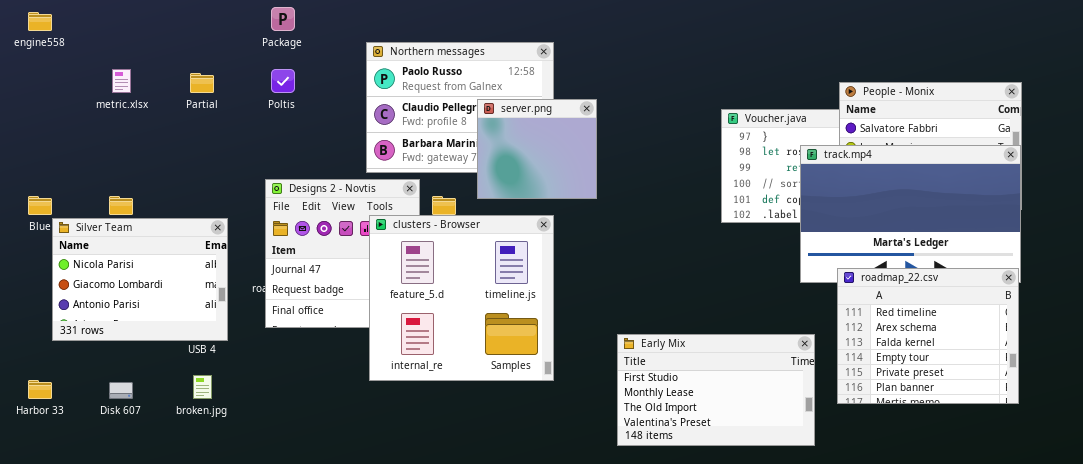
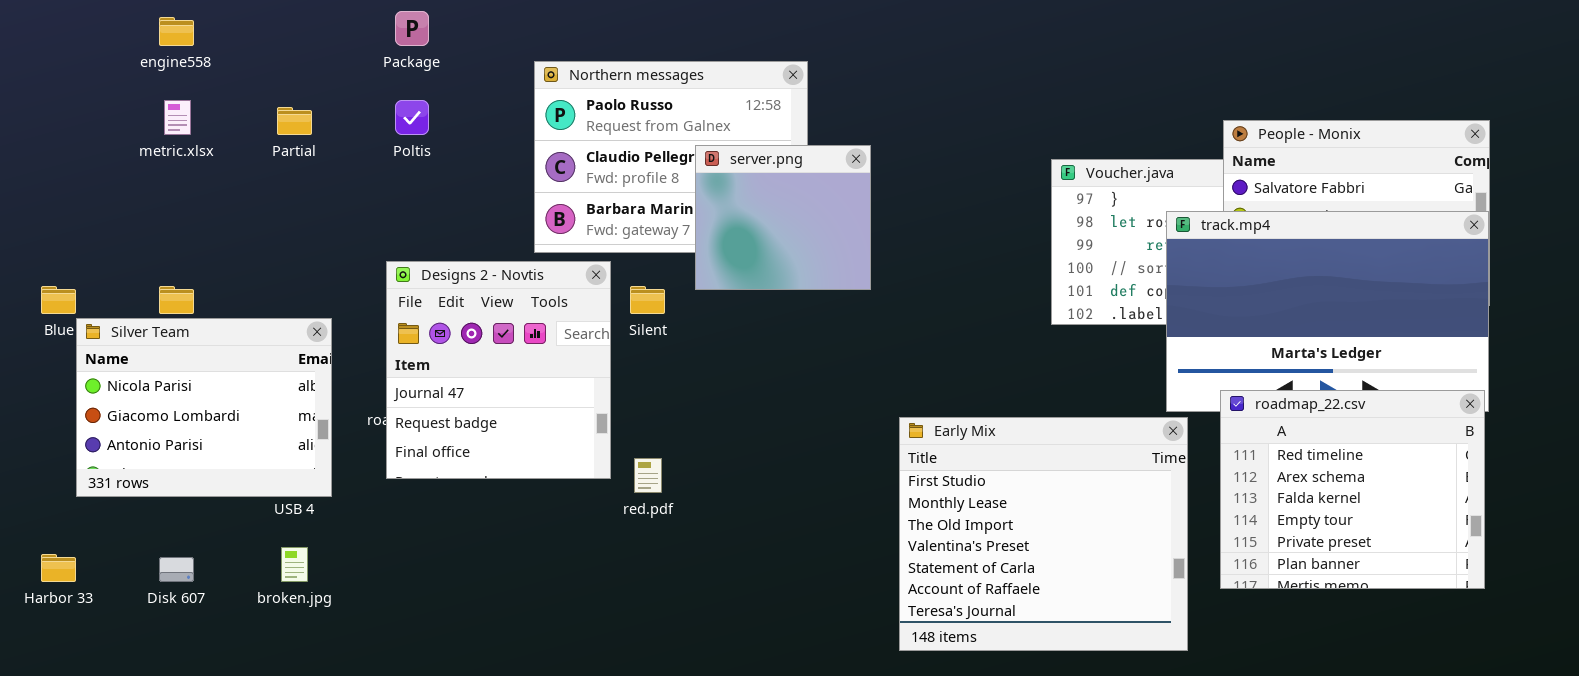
engine558: [28,12,52,31] -> [159,17,194,46], moved
clusters - Browser: [369,215,554,381] -> none, closed
Early Mix: [617,334,815,446] -> [899,417,1188,651], resized

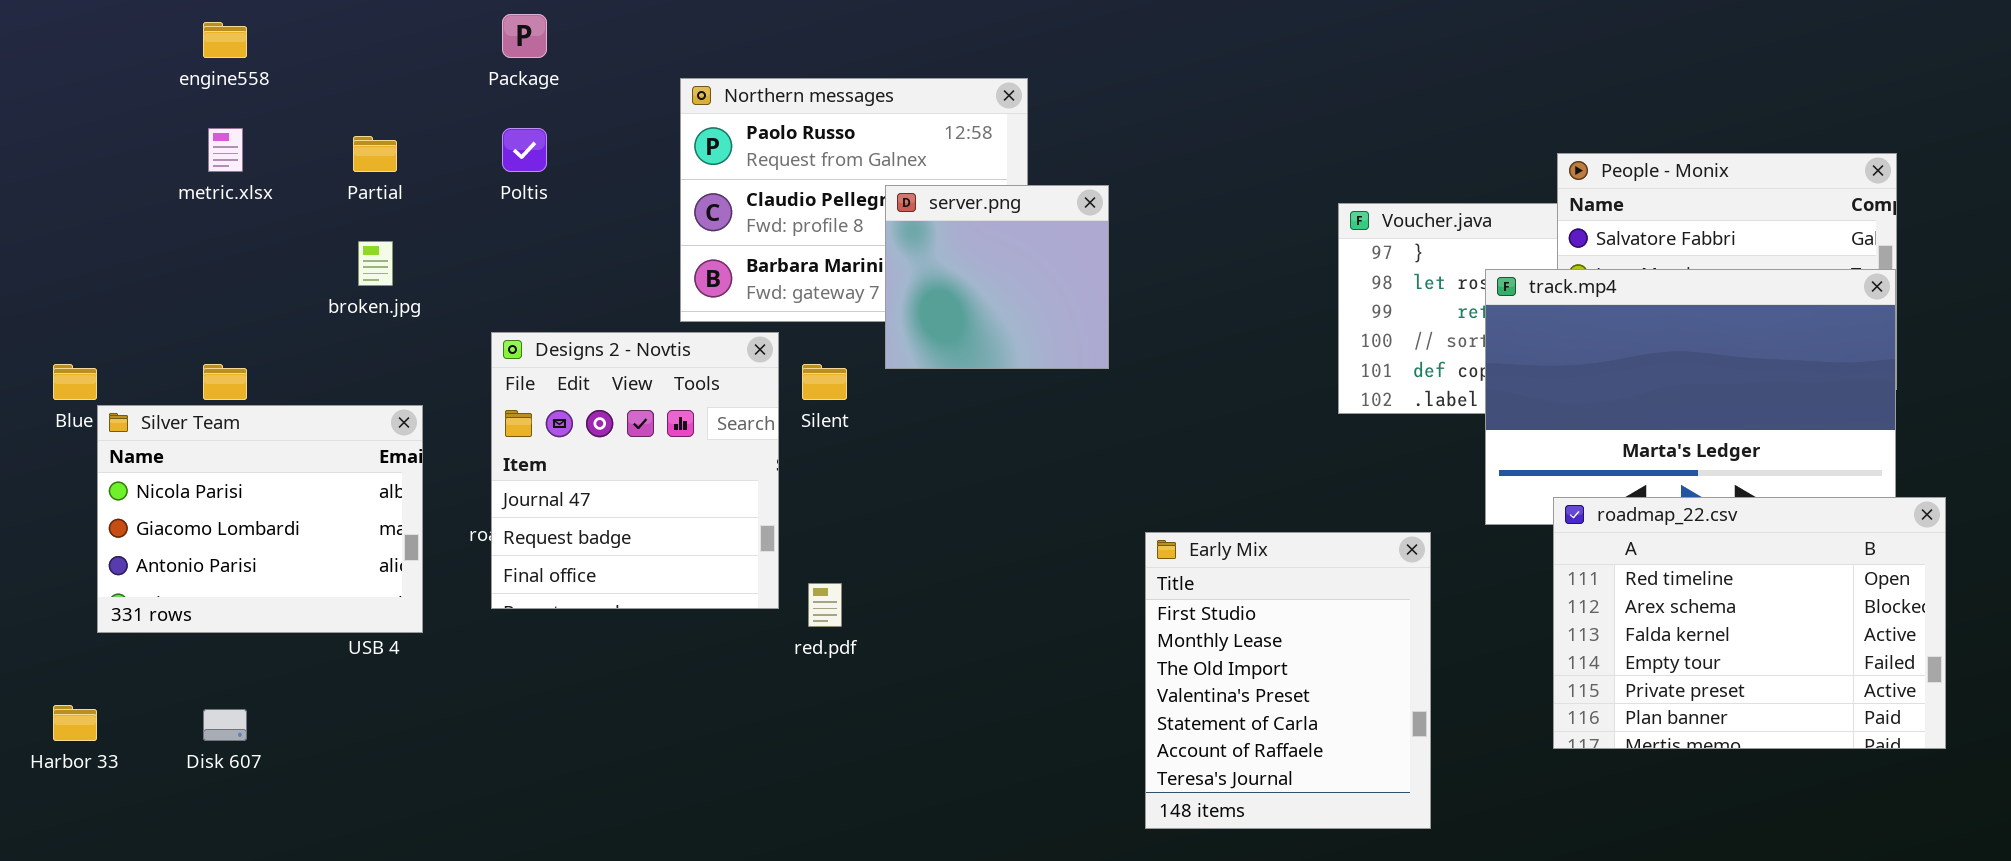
roadmap_22.csv: [1220,390,1485,589] -> [1553,497,1946,749], resized
Early Mix: [899,417,1188,651] -> [1145,532,1431,829], resized
broken.jpg: [281,547,308,582] -> [358,241,393,286], moved

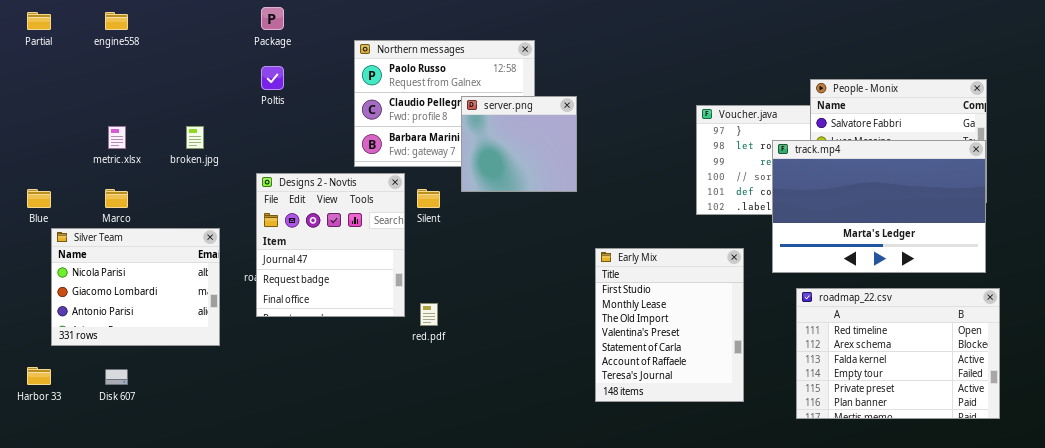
metric.xlsx: [208,128,243,172] -> [108,126,126,149], moved
Partial: [353,136,397,172] -> [27,12,51,30], moved
Silver Team: [97,405,423,633] -> [51,228,220,346], moved
roadmap_22.csv: [1553,497,1946,749] -> [796,288,1000,419], moved
Early Mix: [1145,532,1431,829] -> [595,248,744,402], moved

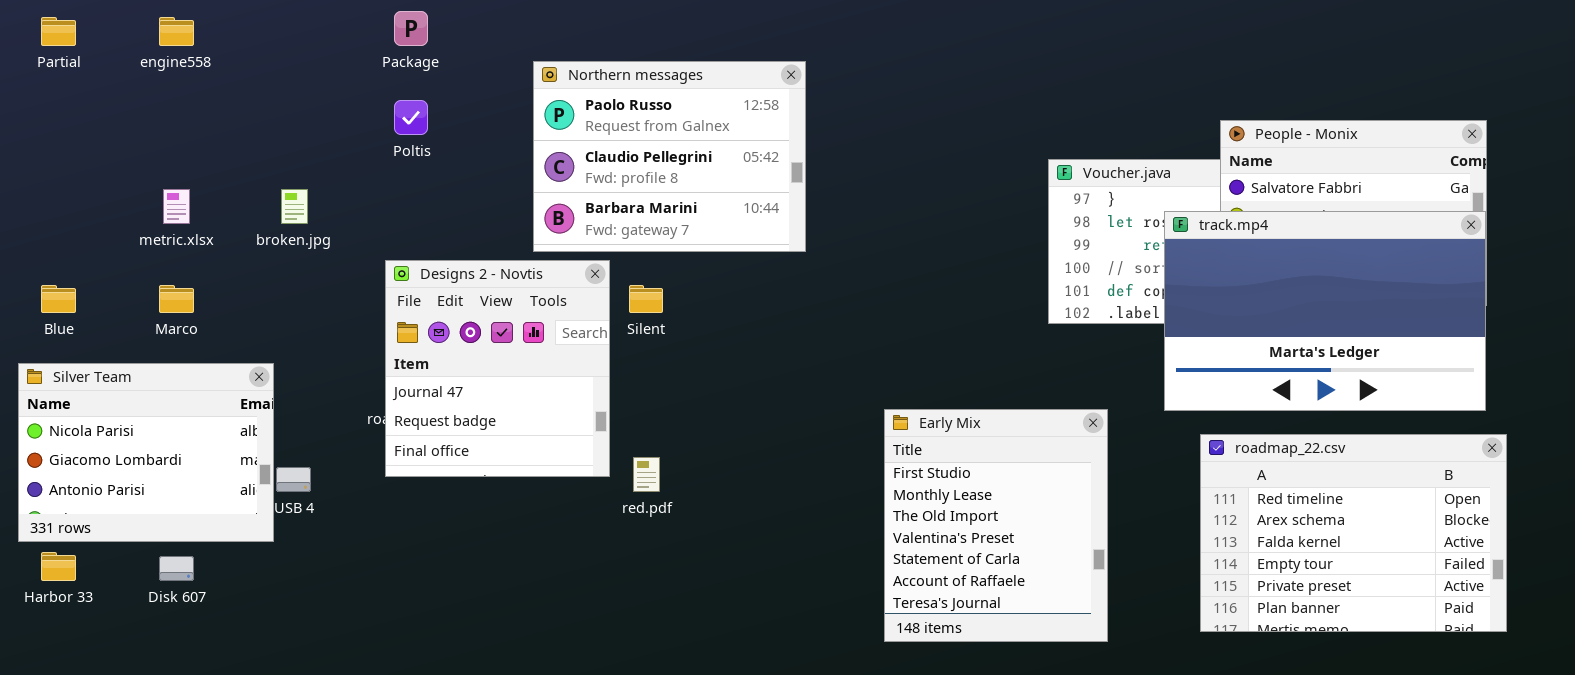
server.png: [461,96,577,192] -> none, closed
Silver Team: [51,228,220,346] -> [18,363,274,542], moved
Early Mix: [595,248,744,402] -> [884,409,1108,642], moved

